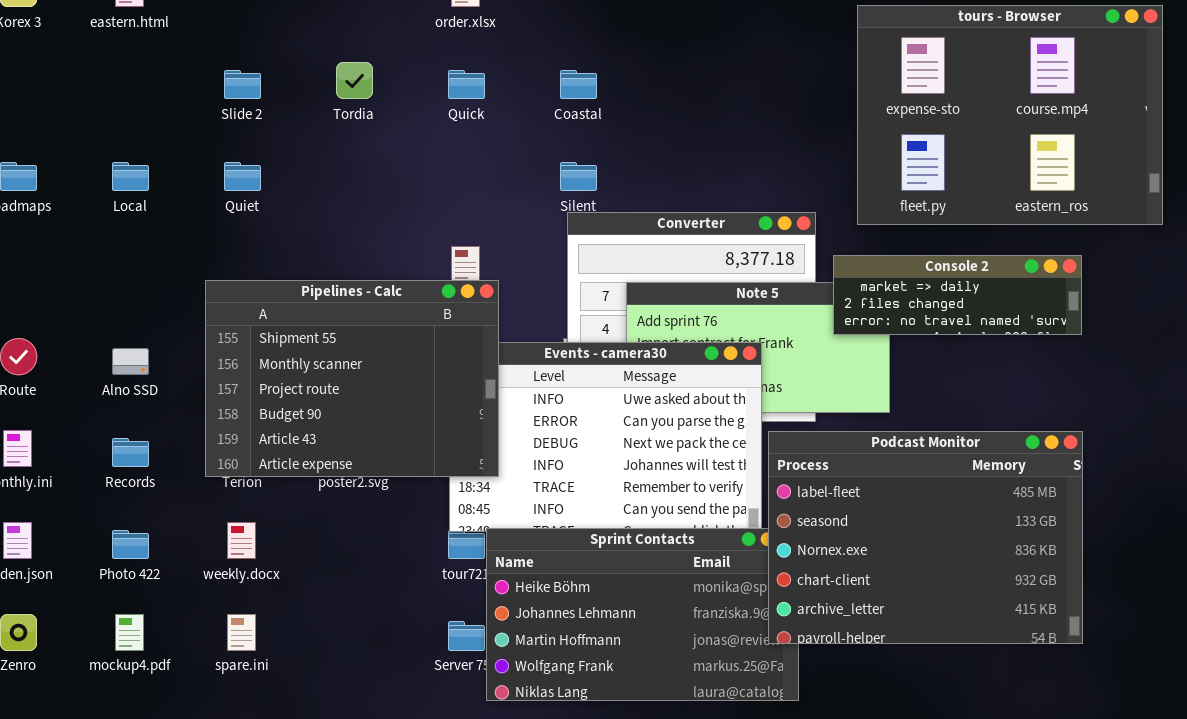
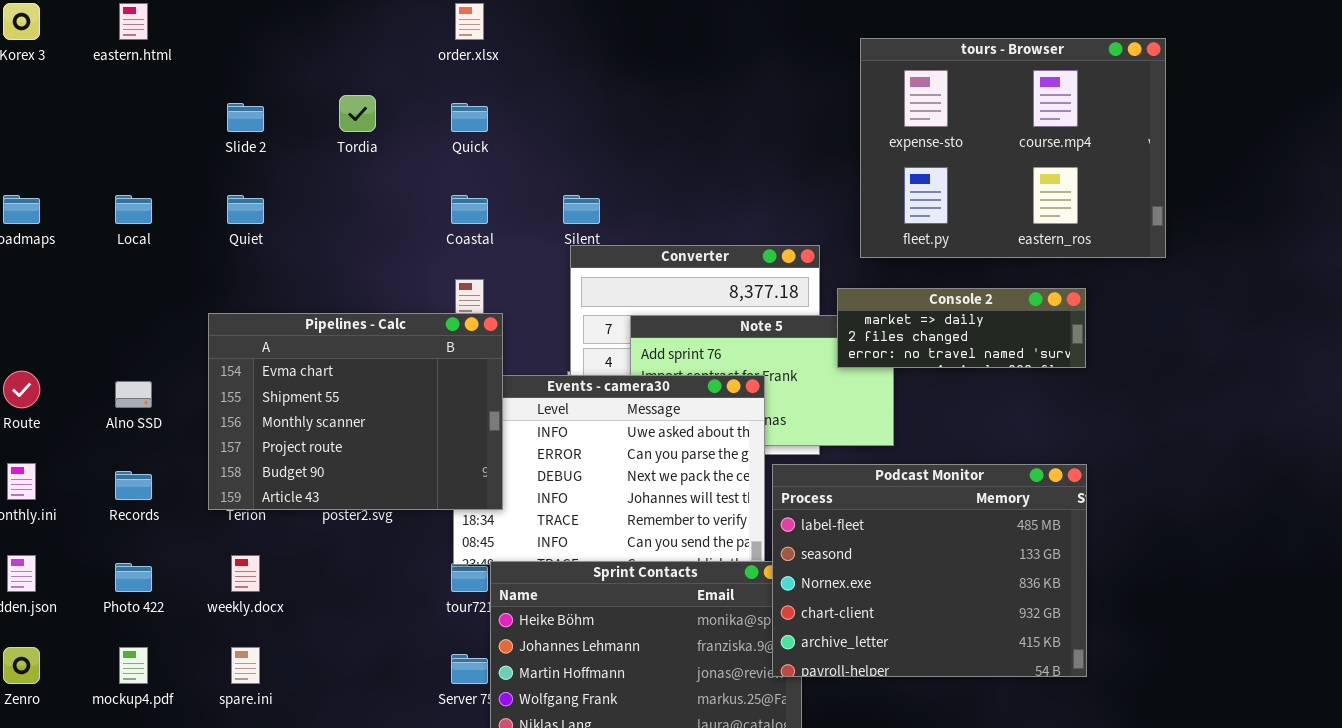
Coastal: [560,70,597,99] -> [451,195,488,224], moved
Pipelines - Calc: [205,280,499,477] -> [208,313,503,510], scrolled up 1 row

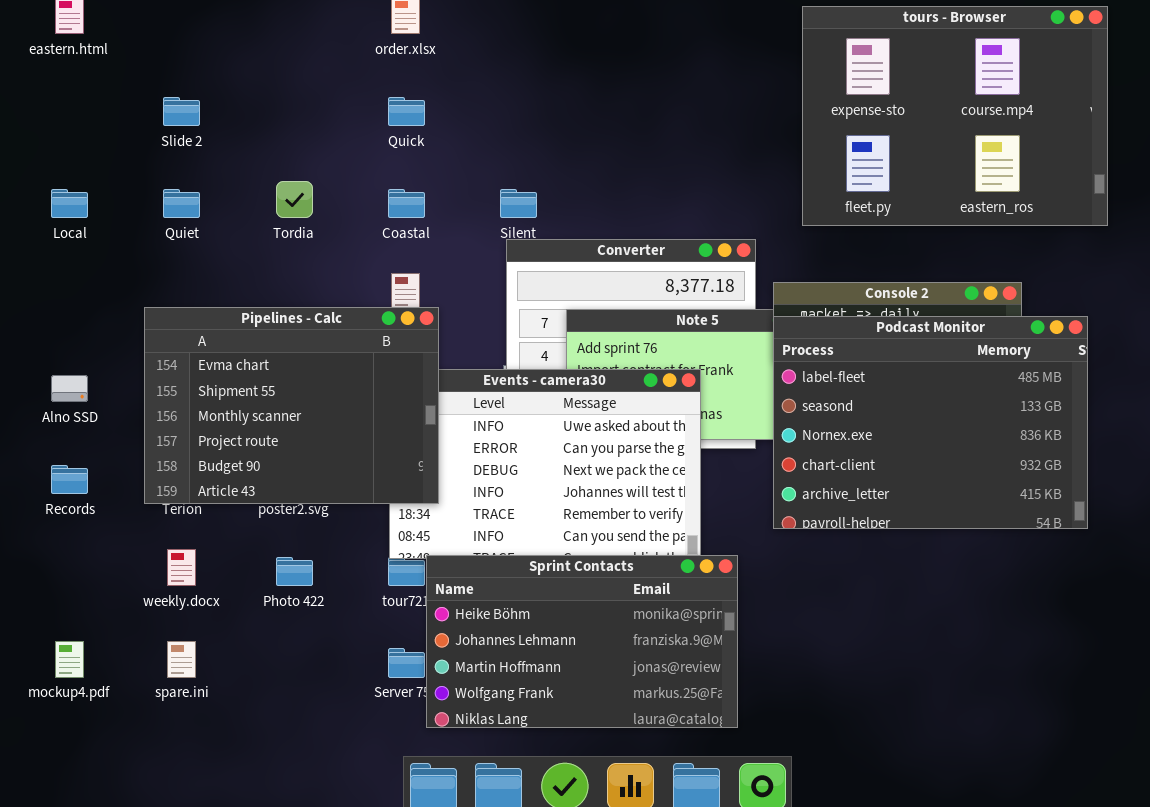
tours - Browser: [860,38,1166,258] -> [802,6,1108,226], moved
Tordia: [339,95,376,132] -> [276,181,313,218], moved
Podcast Monitor: [772,464,1087,677] -> [773,316,1088,529], moved
Photo 422: [115,563,152,592] -> [276,557,313,586], moved

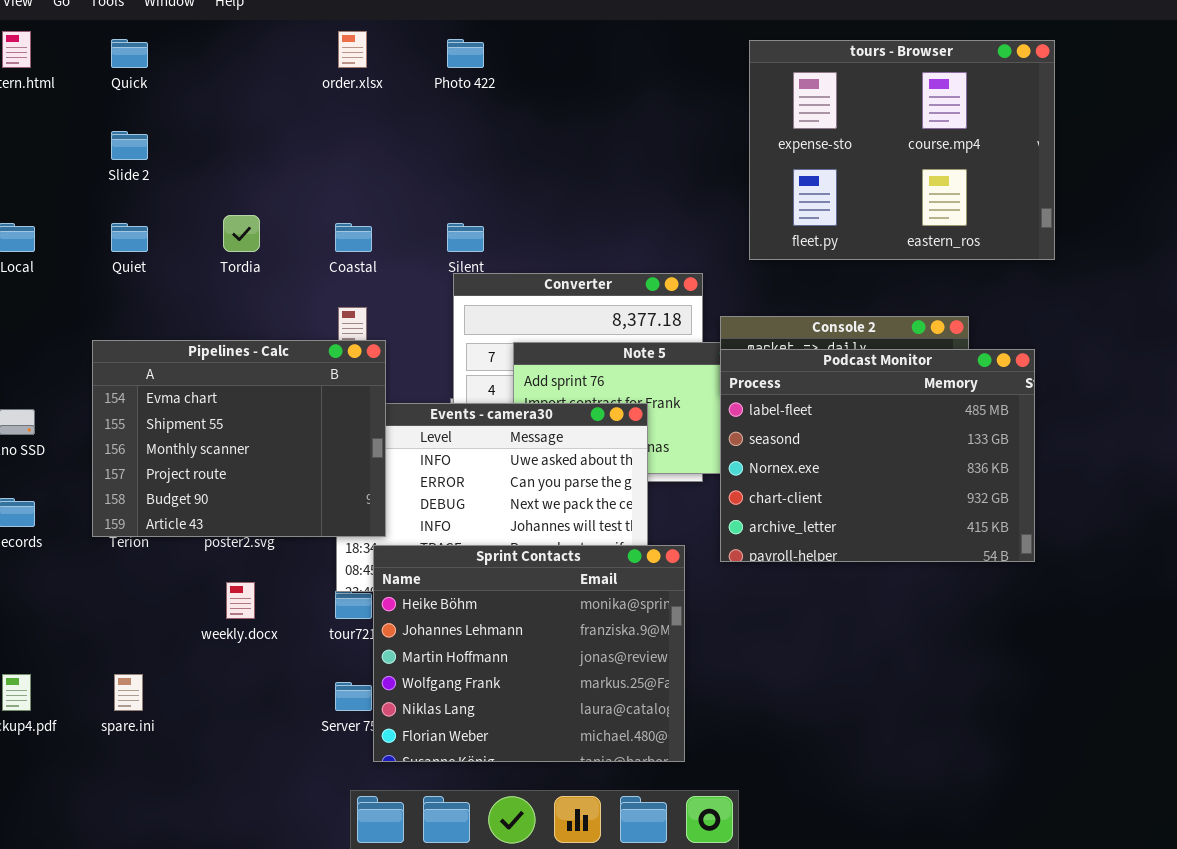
Quick: [388,97,425,126] -> [111,39,148,68], moved
weekly.docx: [167,549,196,586] -> [226,582,255,619], moved
Sprint Contacts: [426,555,738,728] -> [373,545,685,762], resized
Photo 422: [276,557,313,586] -> [447,39,484,68], moved

